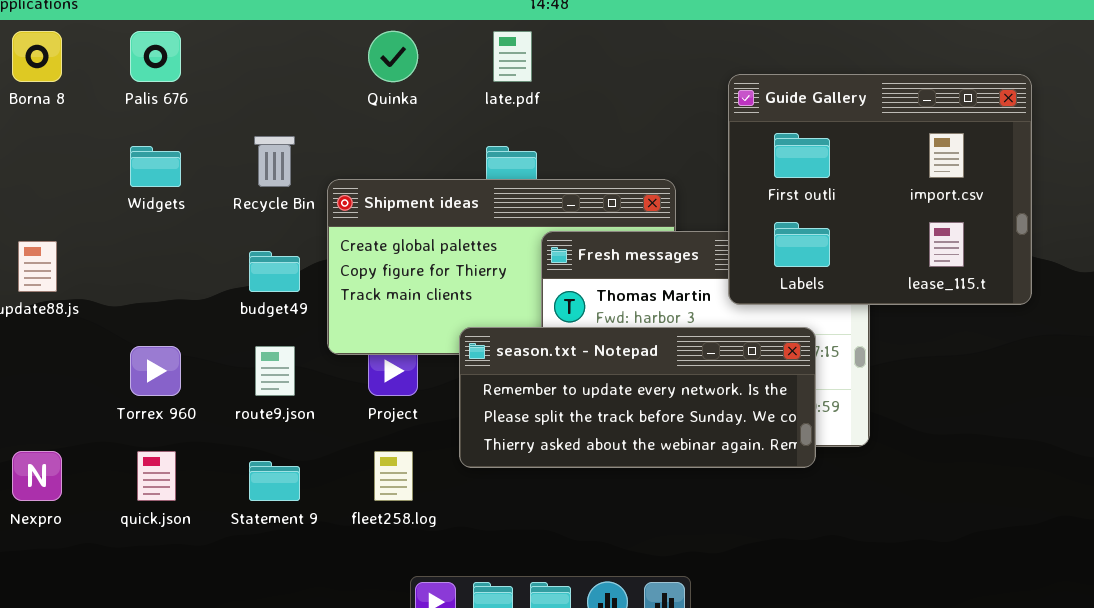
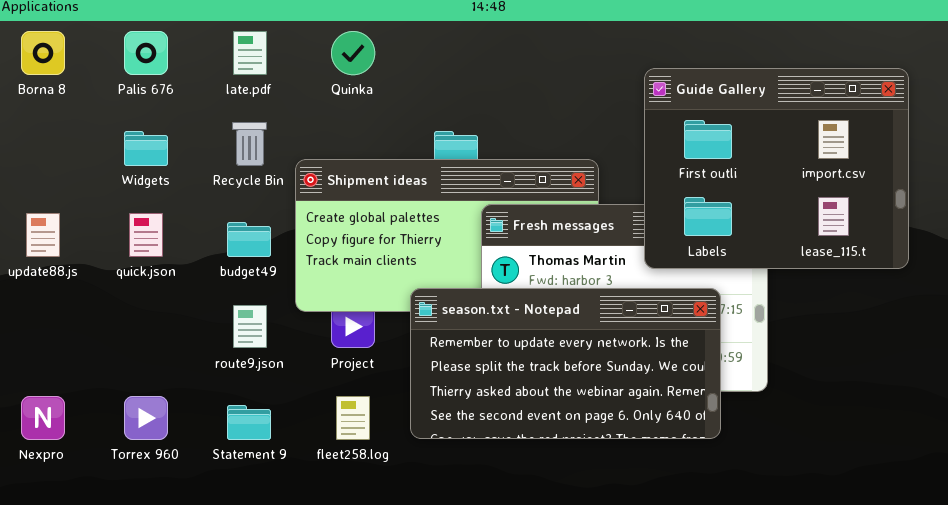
late.pdf: [493,31,532,82] -> [233,31,267,75], moved
season.txt - Notepad: [459,327,816,468] -> [410,288,721,439], resized
Torrex 960: [130,346,181,396] -> [124,396,168,440], moved
quick.json: [137,451,176,501] -> [129,213,163,257], moved

